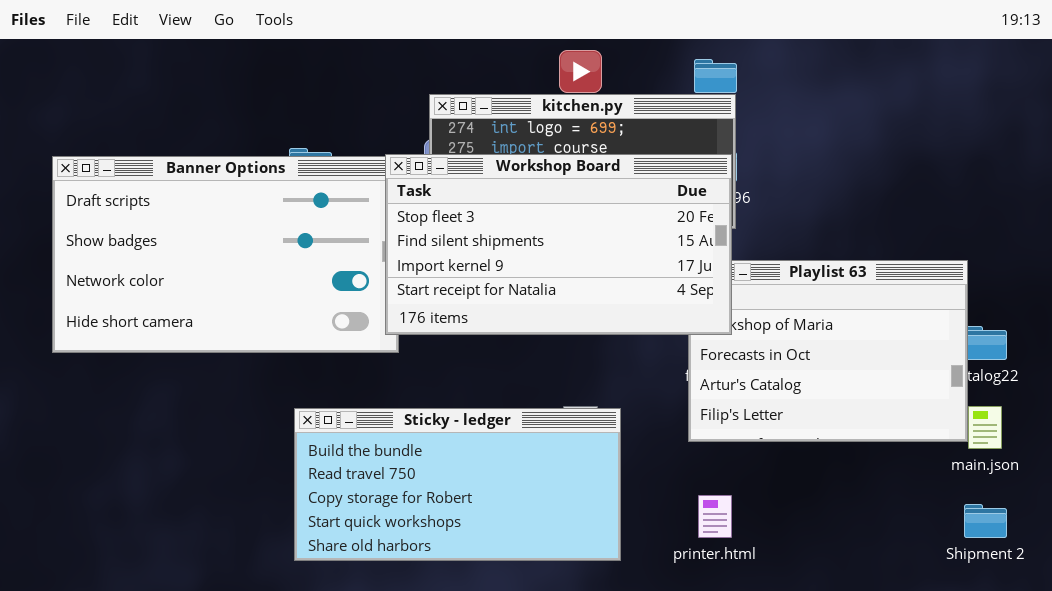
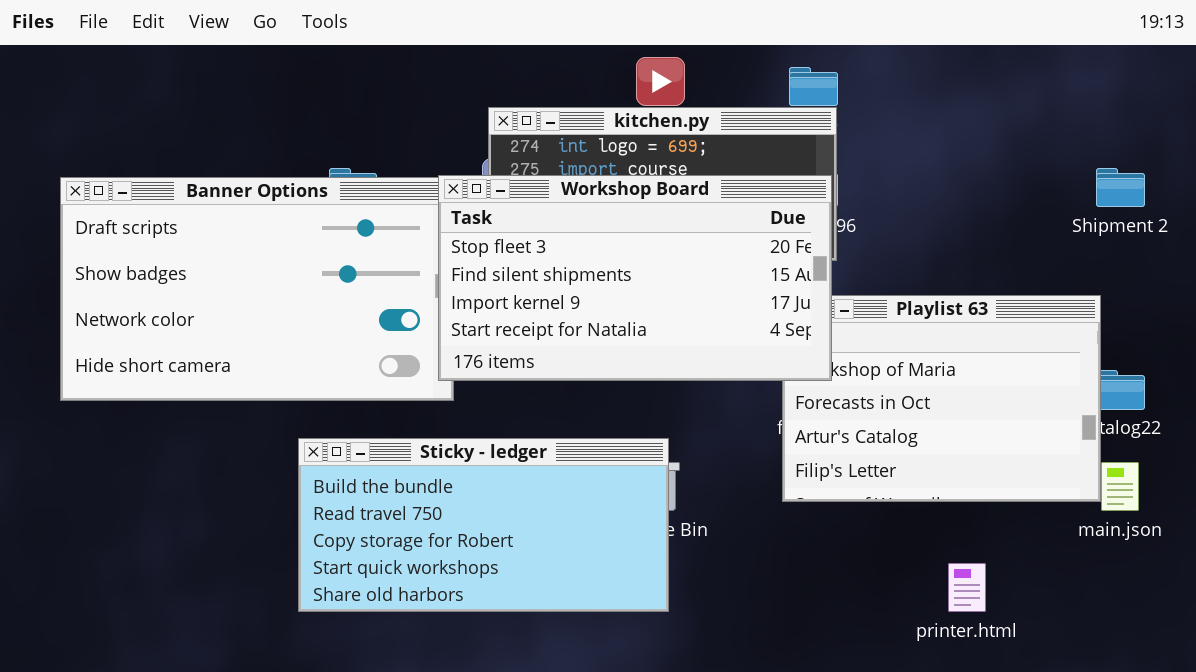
Sticky - ledger: [294,408,621,561] -> [298,438,669,612], moved
printer.html: [698,495,732,538] -> [948,563,986,612], moved
Shipment 2: [964,504,1007,538] -> [1096,168,1145,207], moved

